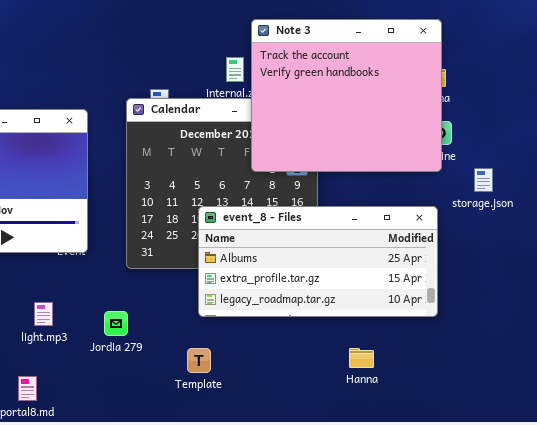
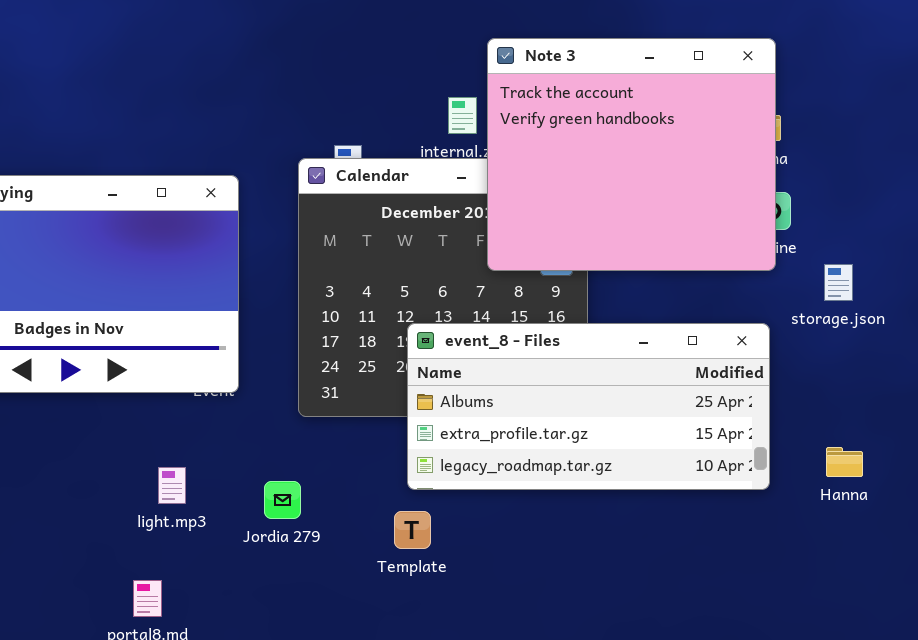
Template: [187,348,211,373] -> [394,511,431,549], moved
Hanna: [349,348,374,368] -> [826,447,863,477], moved

